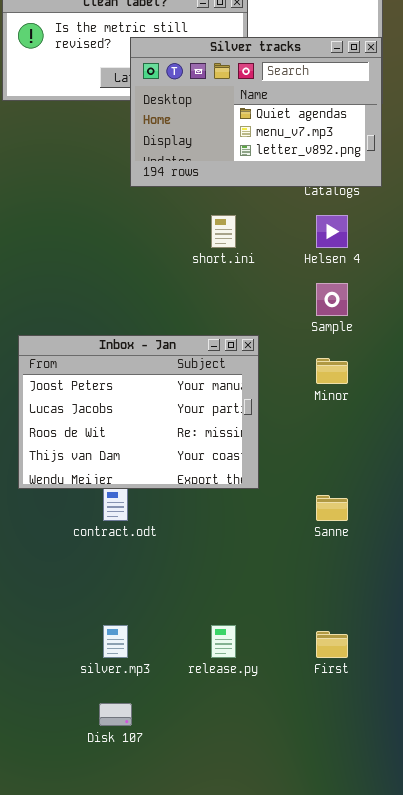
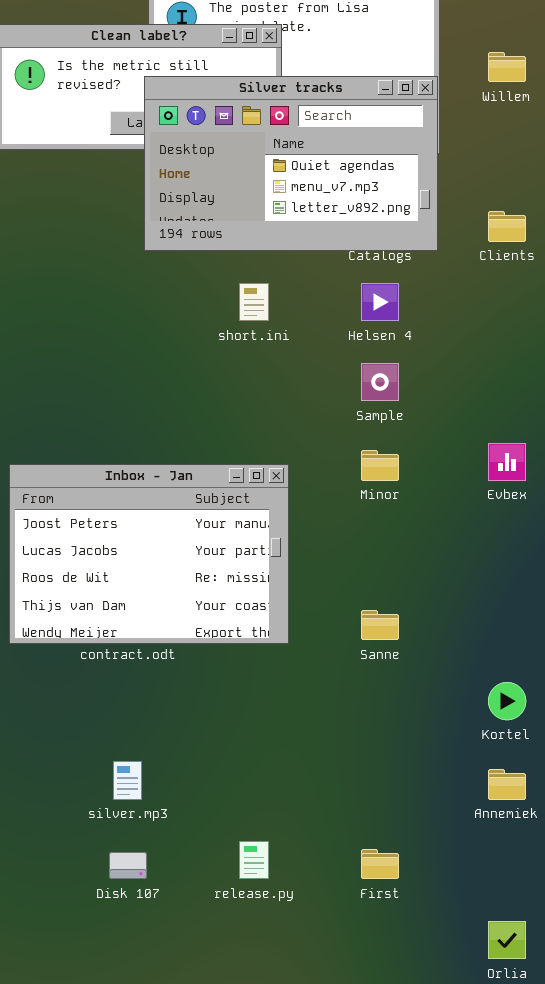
Inbox - Jan: [18,335,259,489] -> [9,464,289,644], moved
release.py: [211,625,236,658] -> [239,841,269,879], moved
First: [316,631,348,658] -> [361,849,399,879], moved

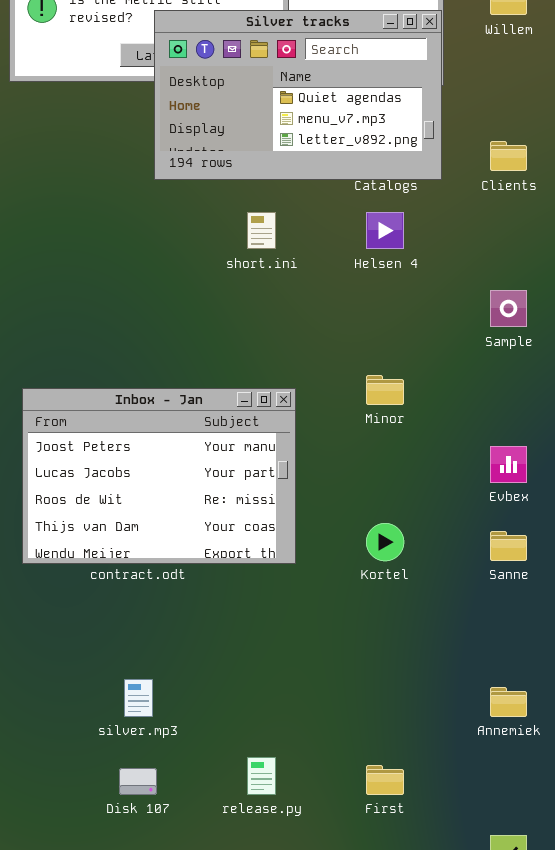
Sample: [361,363,399,401] -> [490,290,527,327], moved
Evbex: [488,443,526,481] -> [490,446,527,483], moved
Sanne: [361,610,399,640] -> [490,531,527,561], moved
Kortel: [488,682,526,720] -> [366,523,404,561], moved

